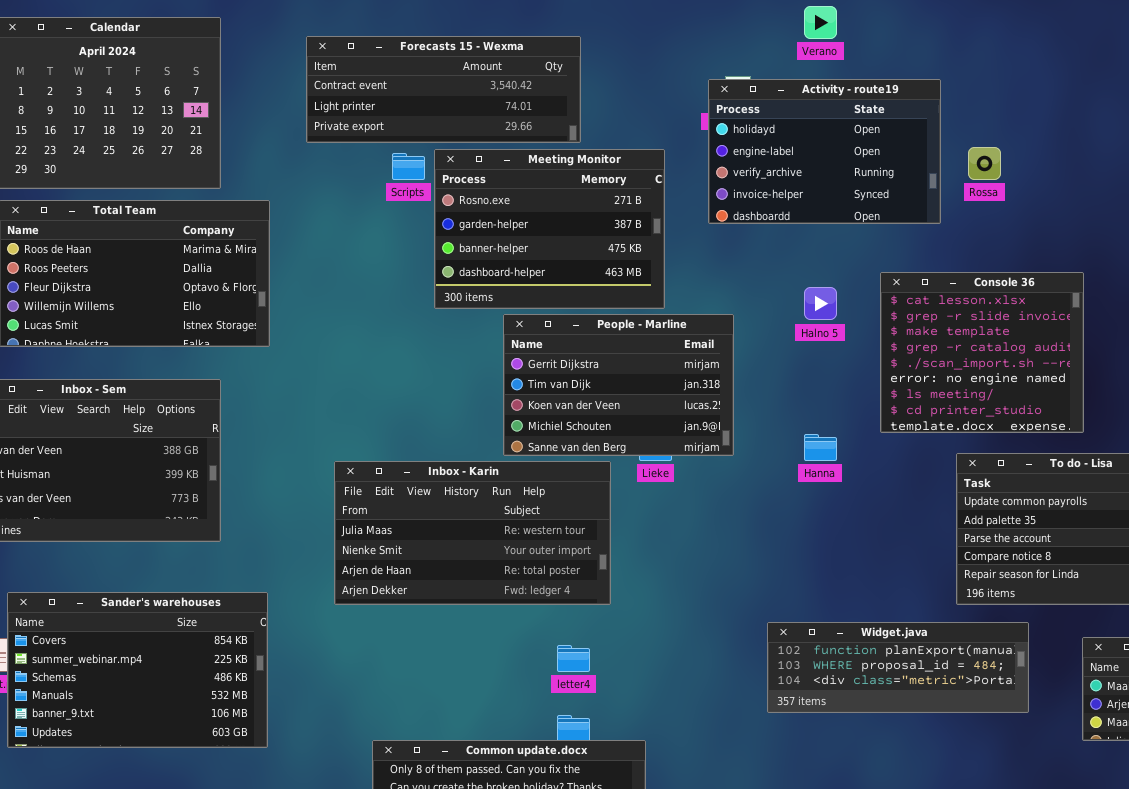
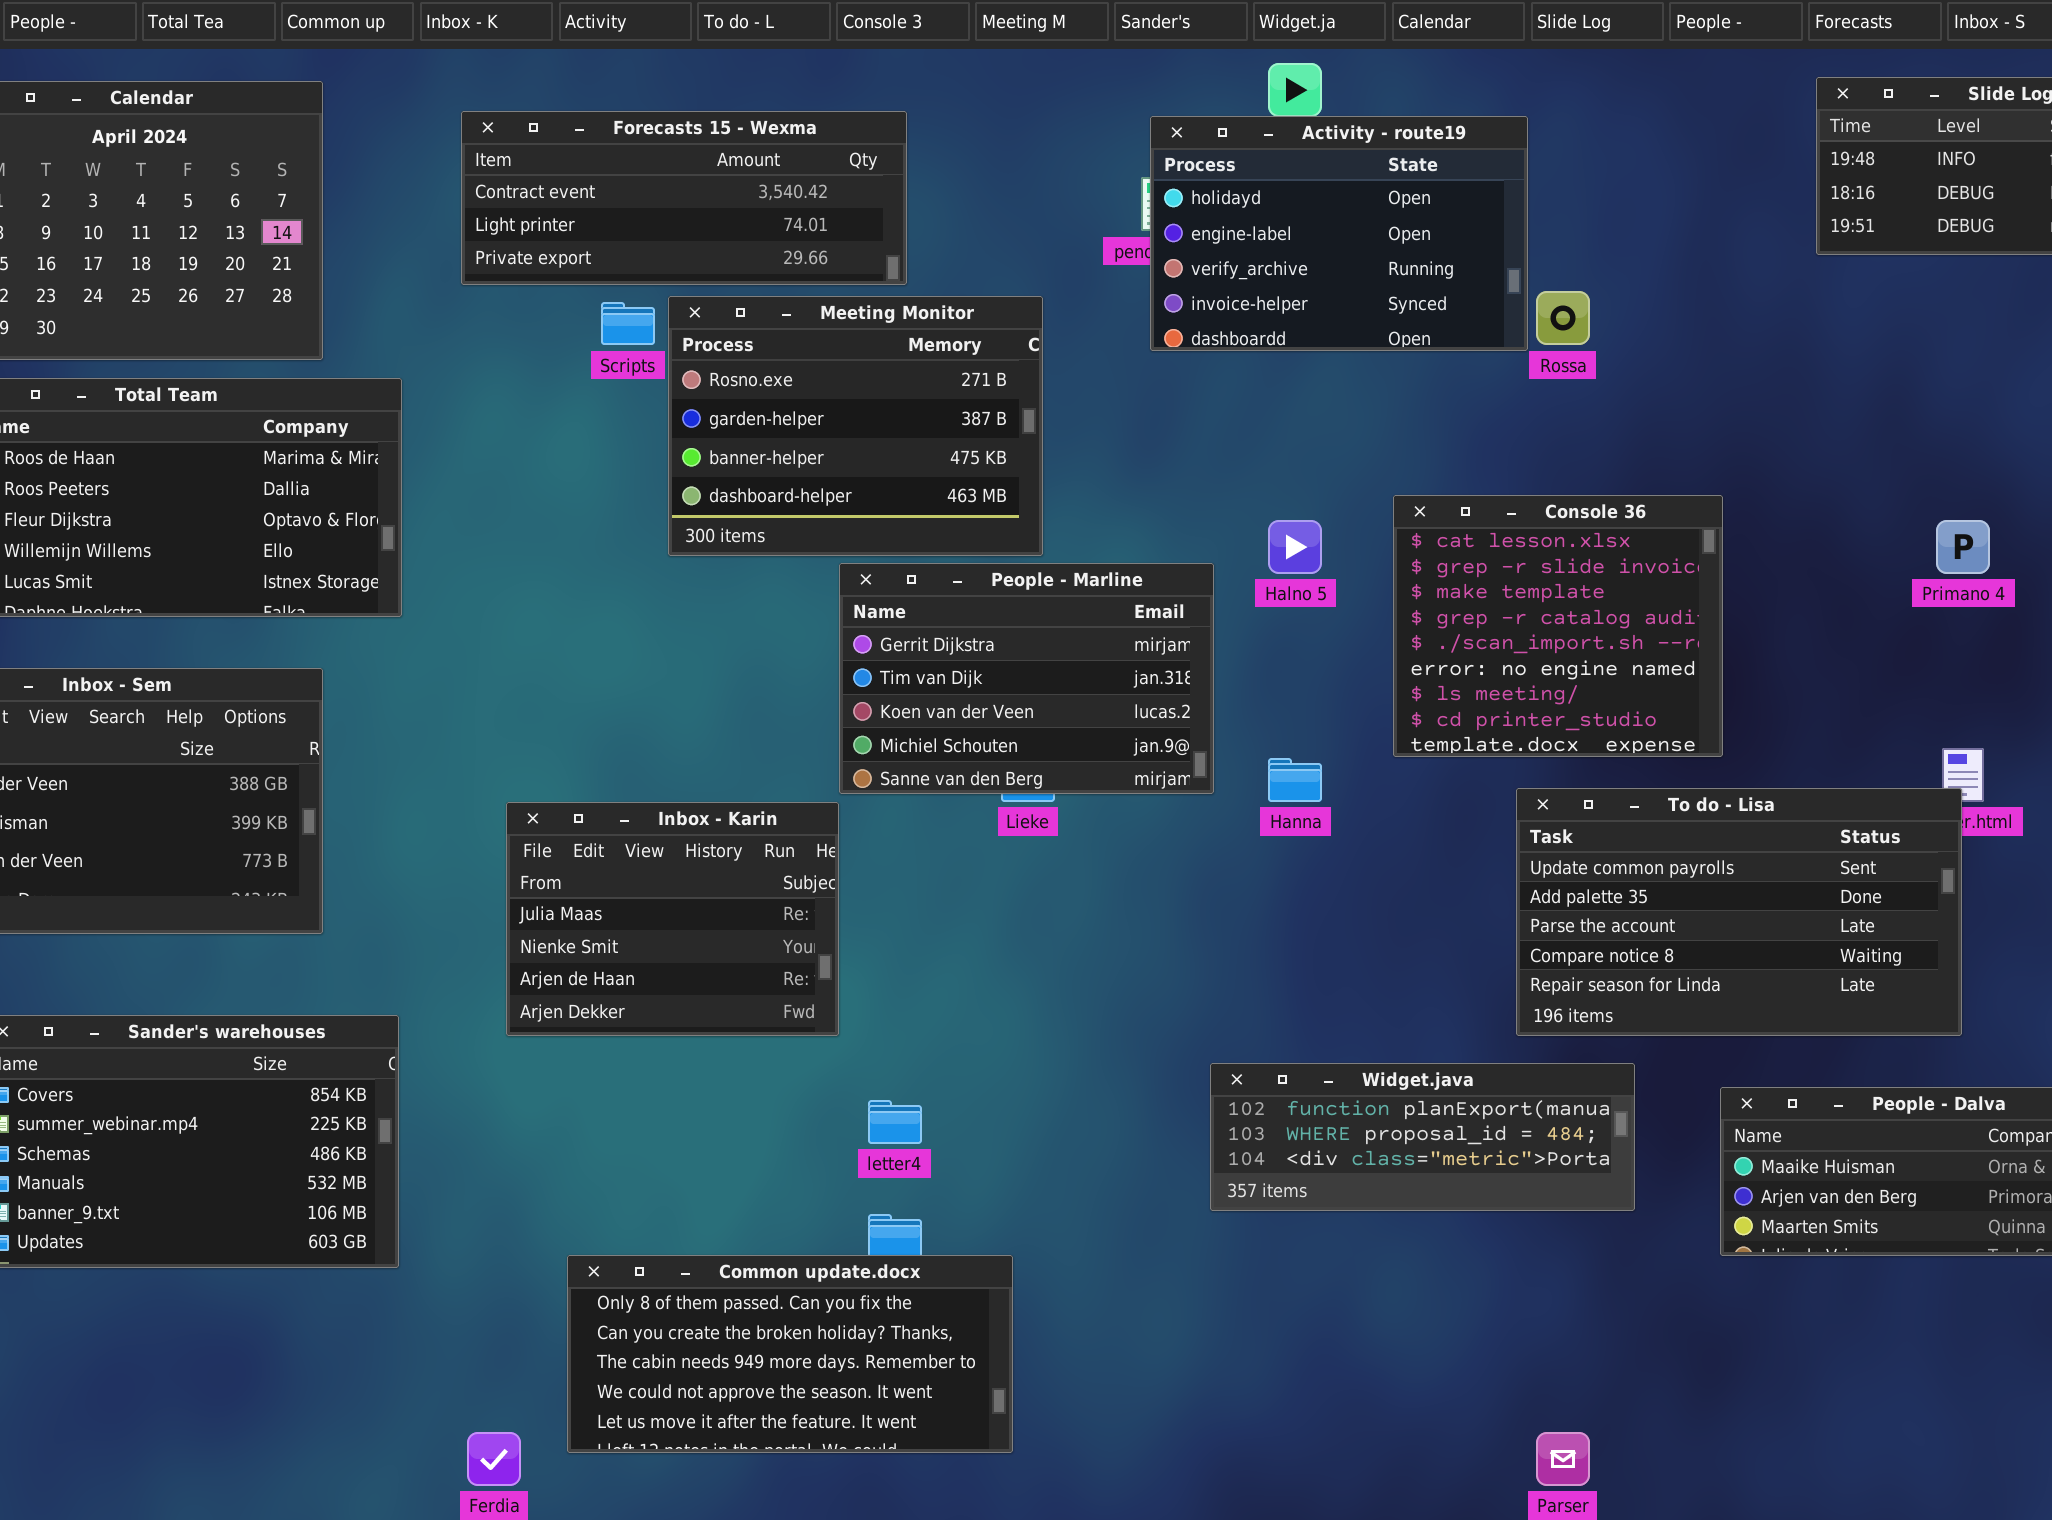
Activity - route19: [708,79,941,224] -> [1150,116,1528,351], moved
People - Marline: [503,314,734,456] -> [839,563,1214,794], moved
Inbox - Karin: [334,461,611,605] -> [506,802,839,1036], resized

